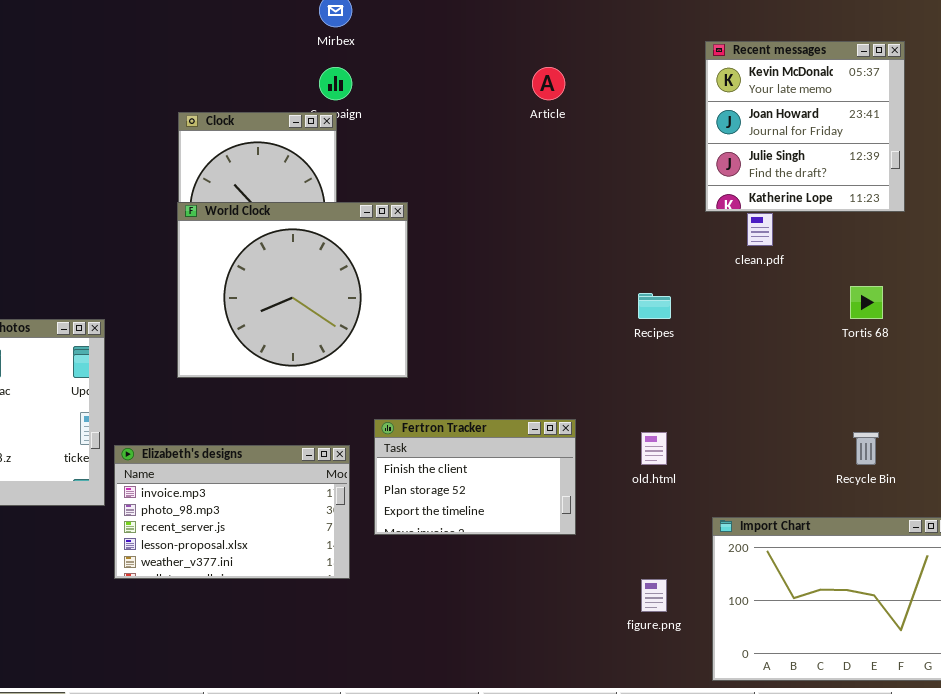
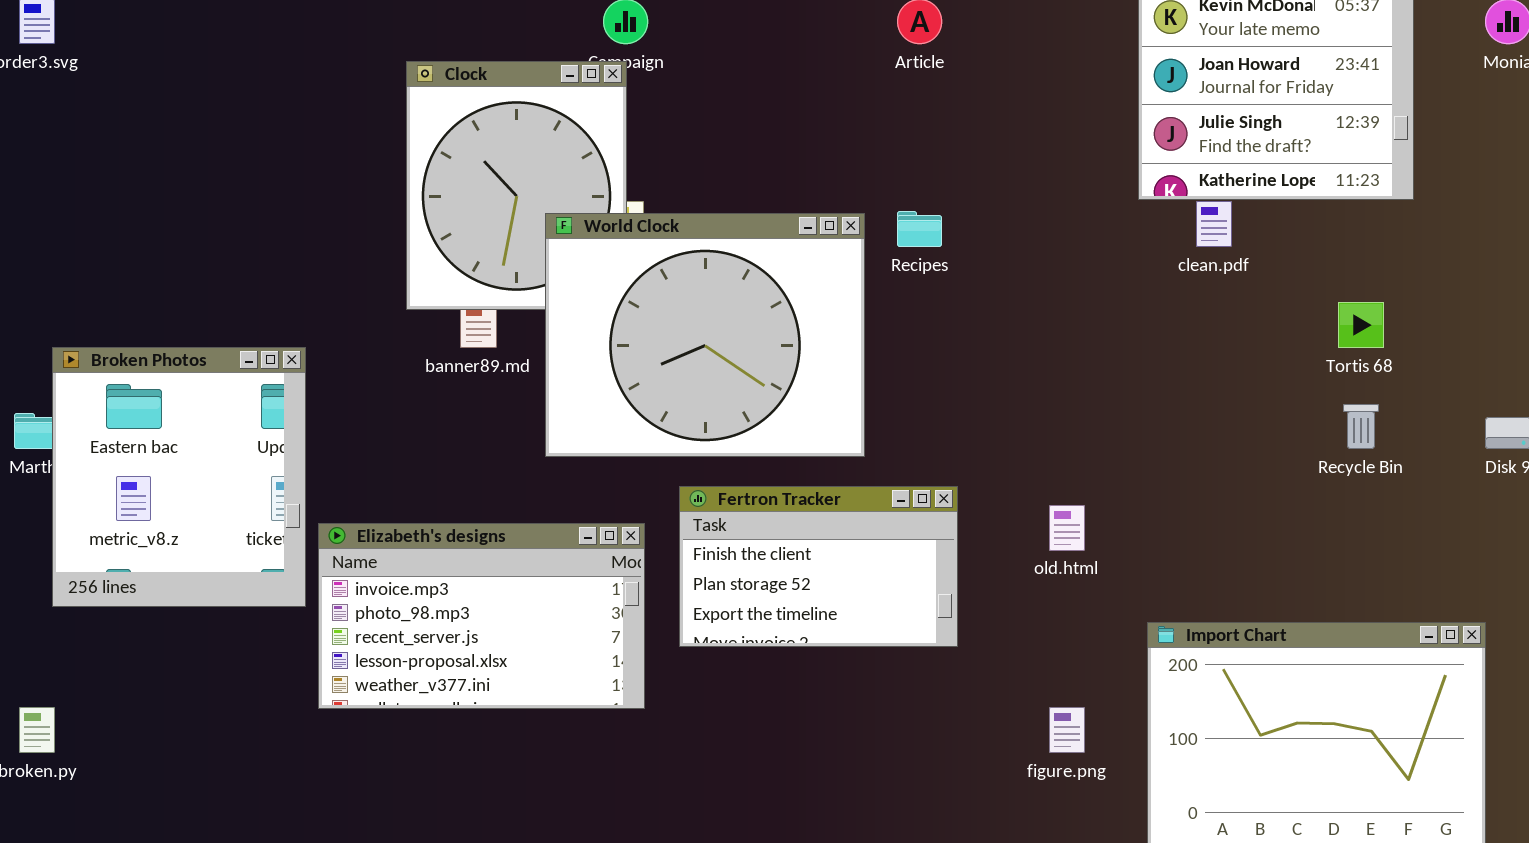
World Clock: [177,202,408,378] -> [545,213,865,457], moved
Recipes: [638,293,671,319] -> [897,211,942,247], moved
Recycle Bin: [853,432,879,465] -> [1343,404,1379,449], moved

